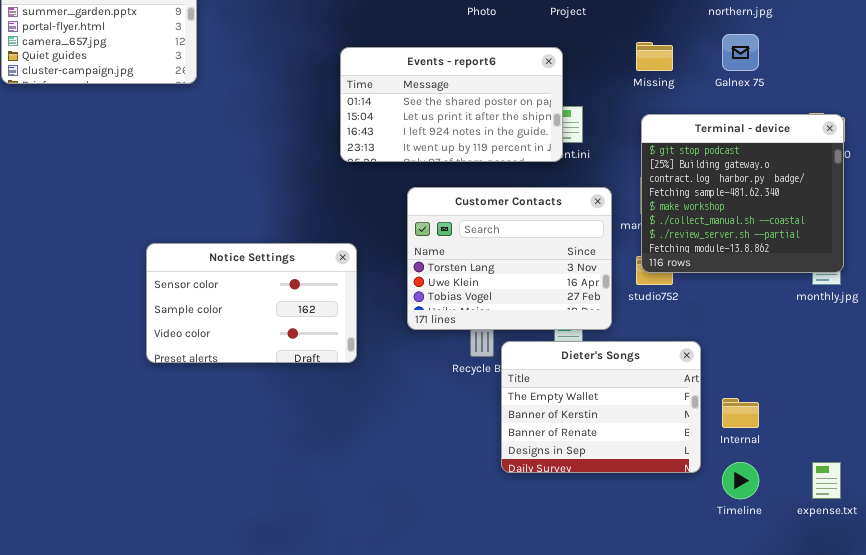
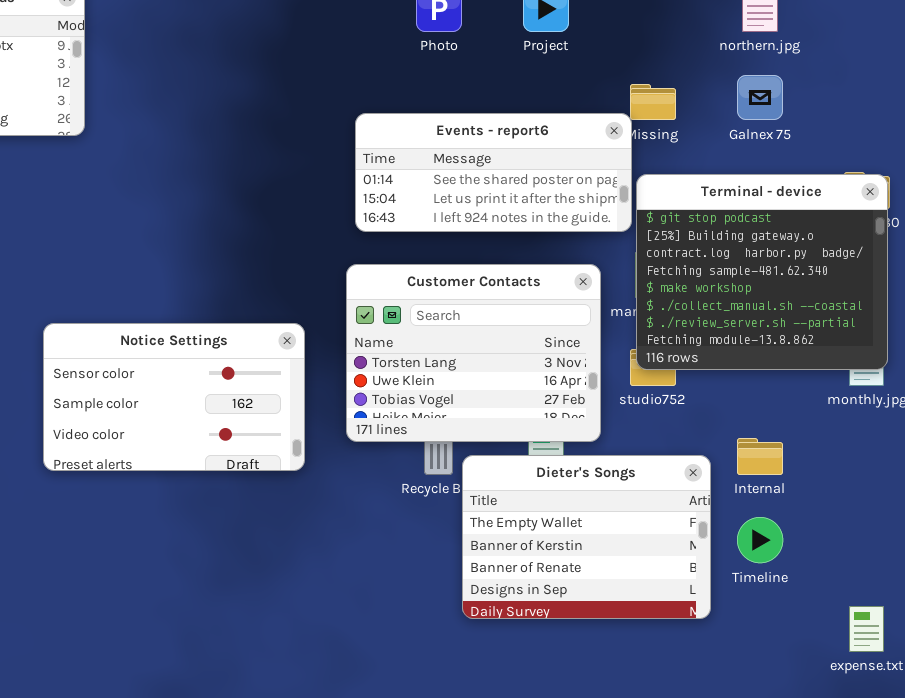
Events - report6: [340,47,563,162] -> [355,113,632,232], moved, resized
Notice Settings: [146,243,357,363] -> [43,323,305,471], moved
Internal: [722,398,759,428] -> [737,438,783,475], moved
Timeline: [722,462,759,499] -> [737,517,783,563], moved

